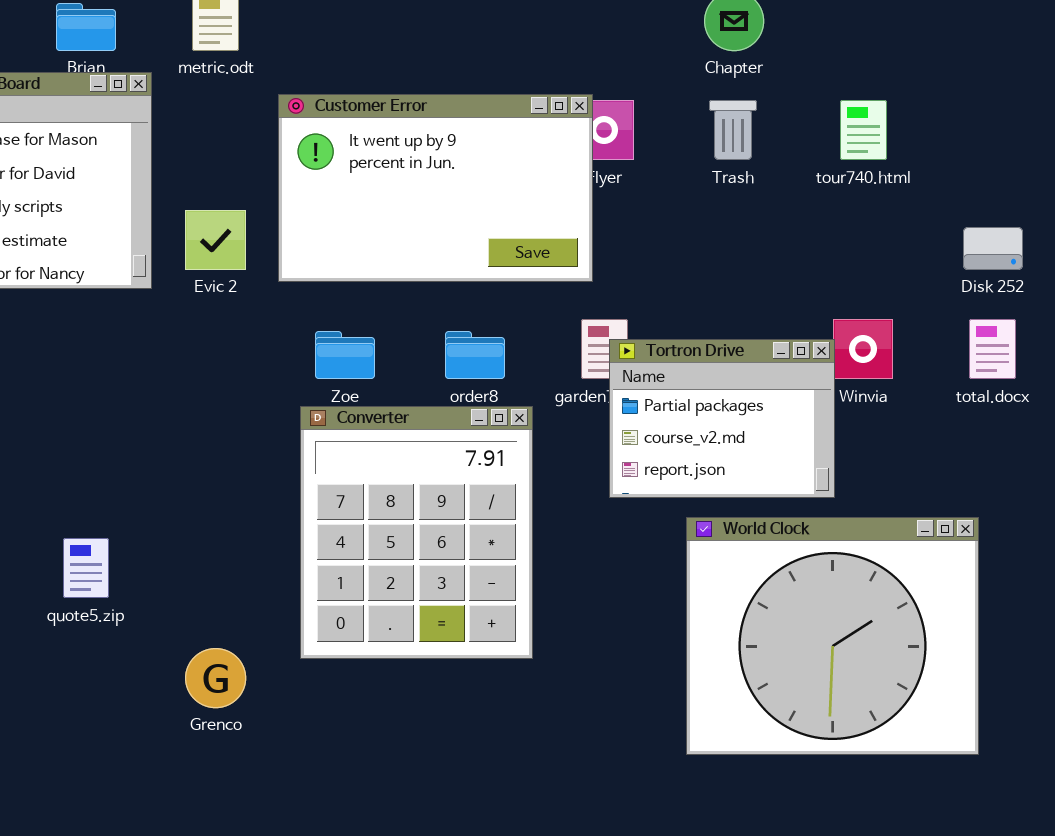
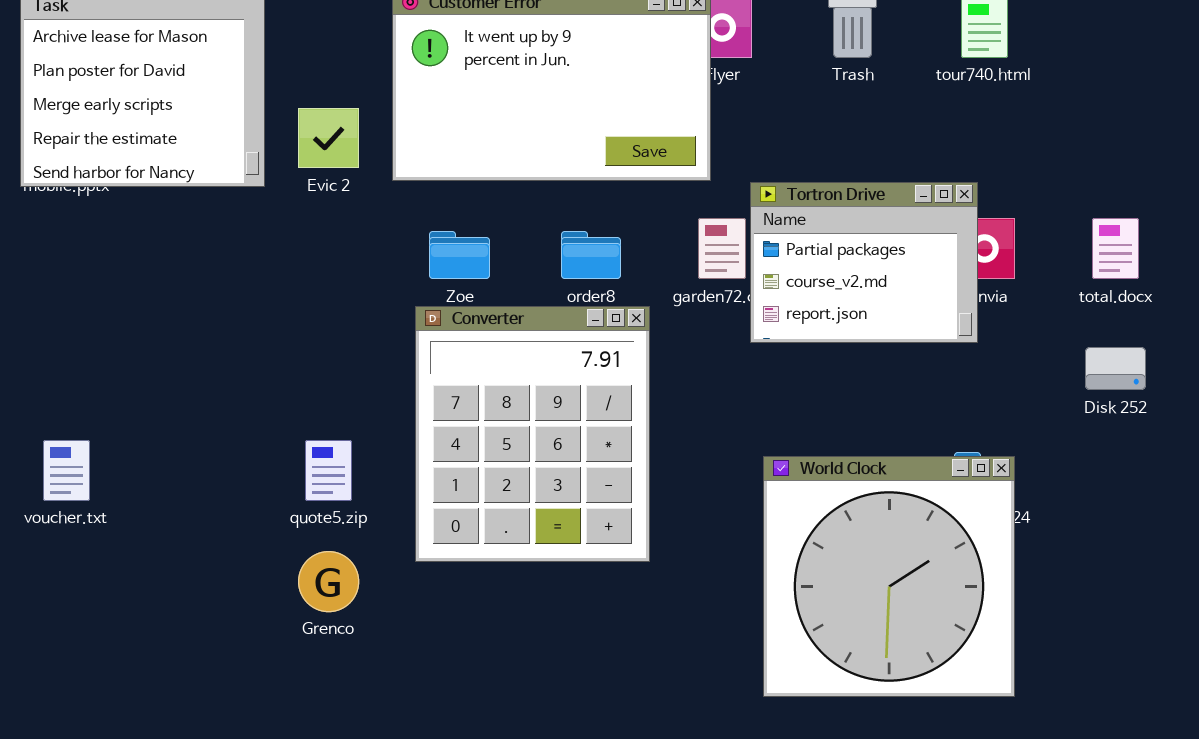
Disk 252: [963,227,1023,270] -> [1085,347,1146,390], moved
Tortron Drive: [609,339,835,498] -> [750,182,978,343], moved
World Clock: [686,517,979,755] -> [763,456,1015,697], moved, resized
quote5.zip: [63,538,109,598] -> [305,440,352,501], moved

